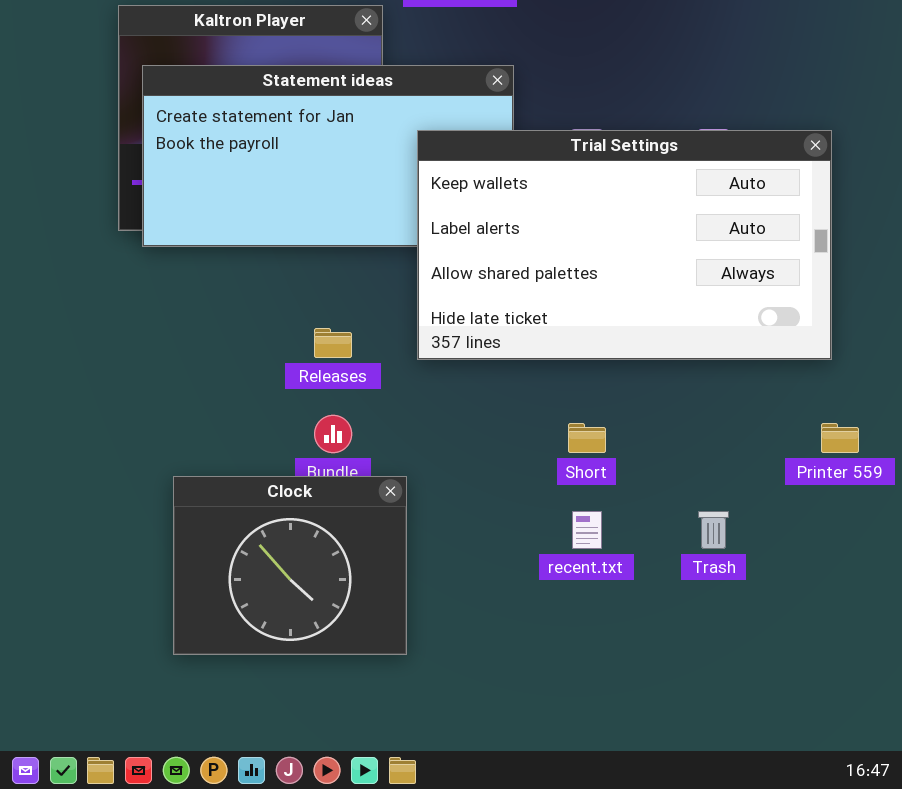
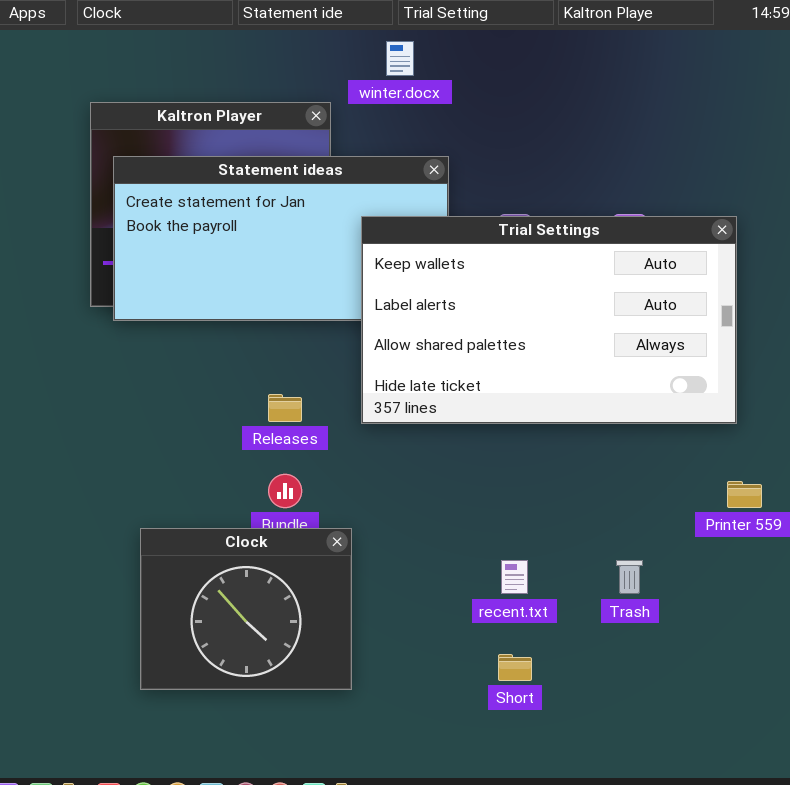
Short: [568,423,606,453] -> [498,654,532,681], moved

